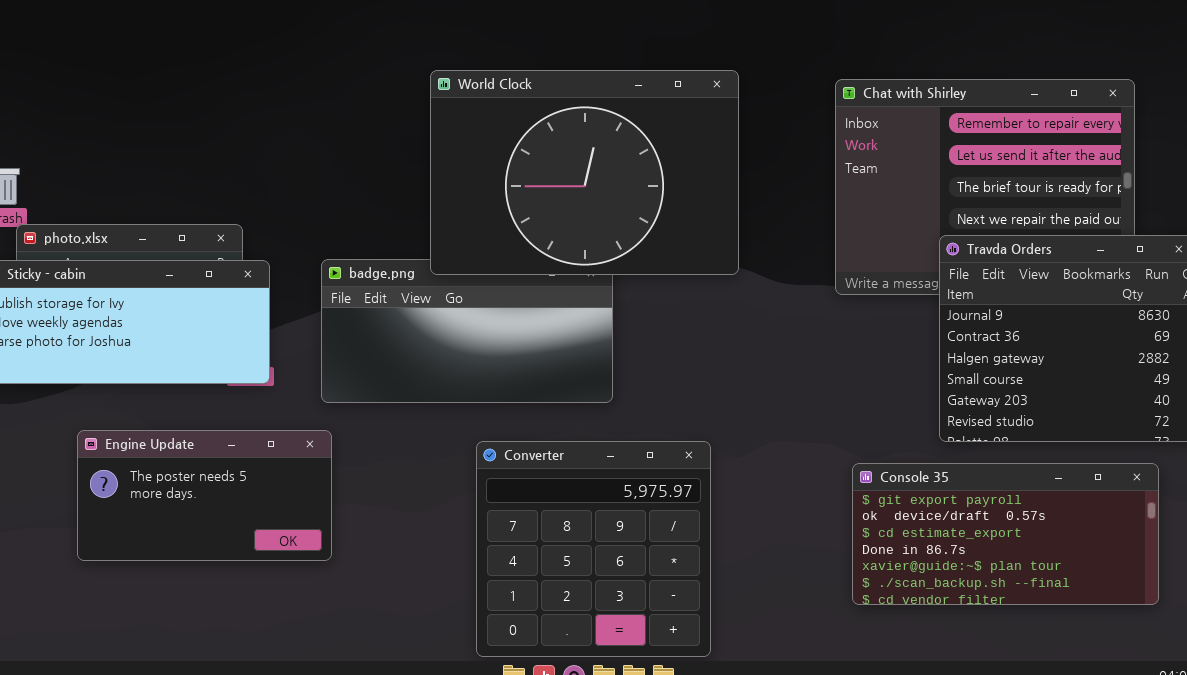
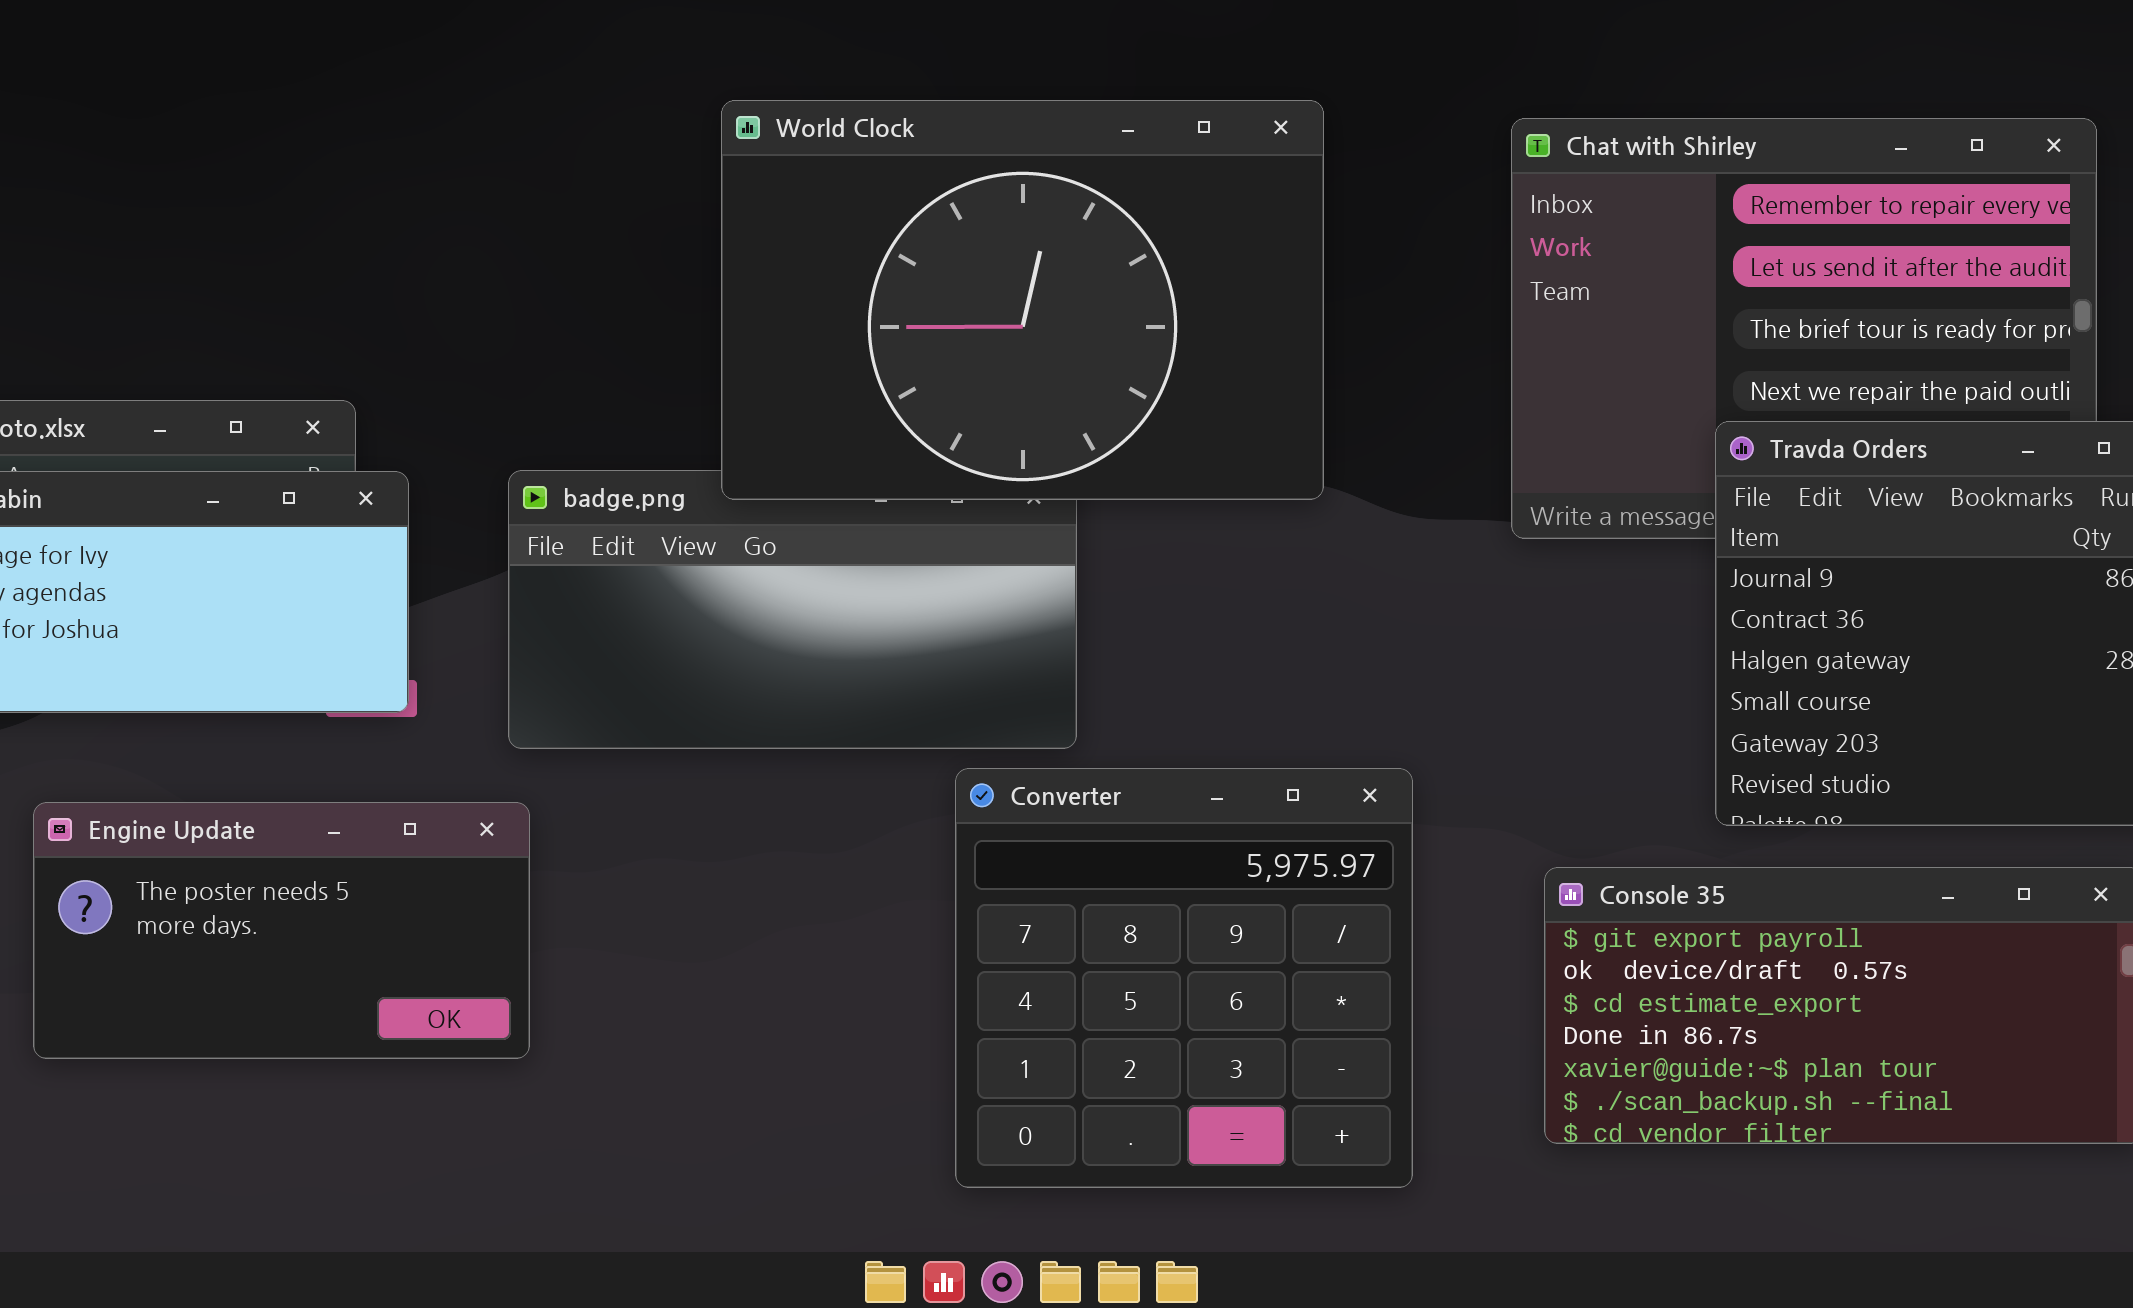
Converter: [476,441,711,657] -> [955,768,1413,1188], moved

